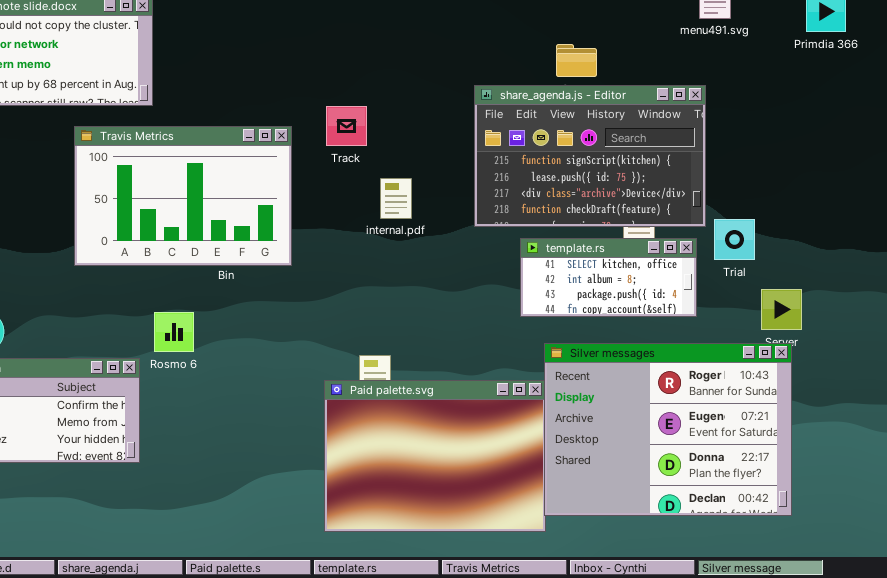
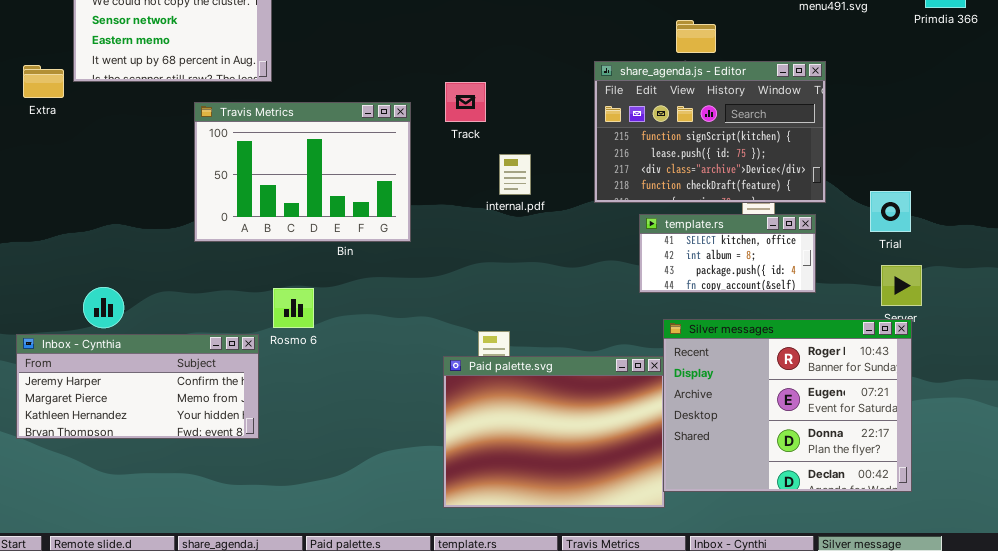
Trial: [714,219,755,260] -> [870,191,911,232], moved

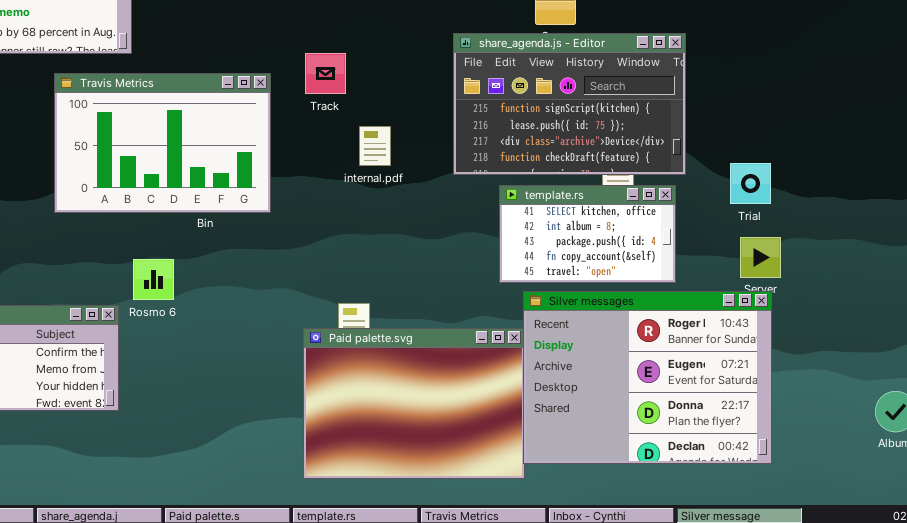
template.rs: [639,214,816,293] -> [499,185,676,283], resized

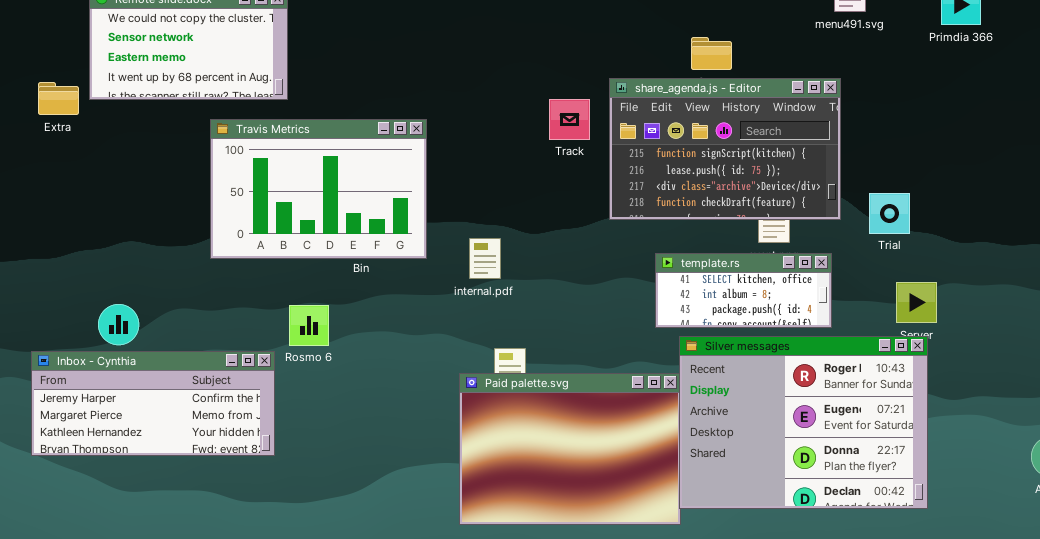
Track: [305,53,346,94] -> [549,99,590,140], moved
internal.pdf: [359,126,391,166] -> [469,238,501,279], moved
Trial: [730,163,771,204] -> [869,193,910,234], moved
template.rs: [499,185,676,283] -> [655,253,832,328], resized

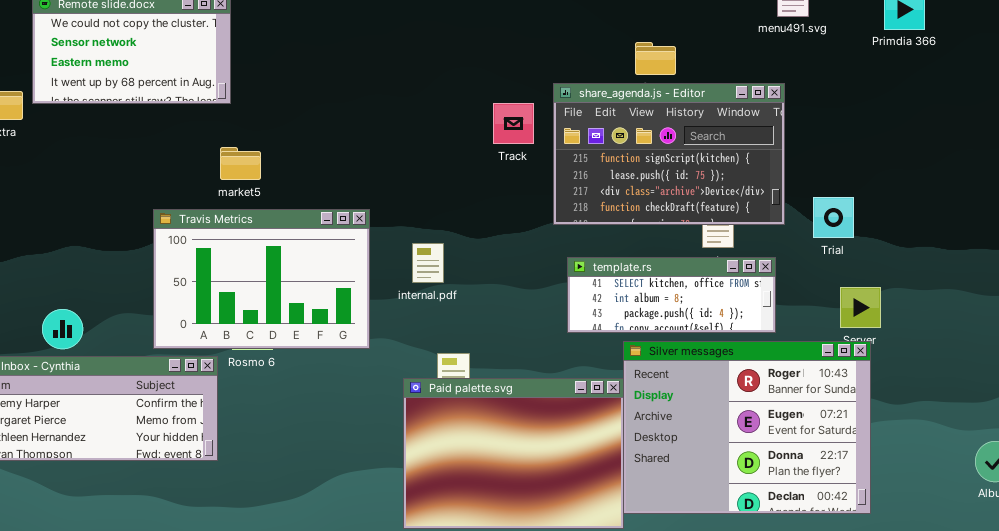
Travis Metrics: [210,119,427,259] -> [153,209,370,349], moved
template.rs: [655,253,832,328] -> [567,257,776,333], resized

